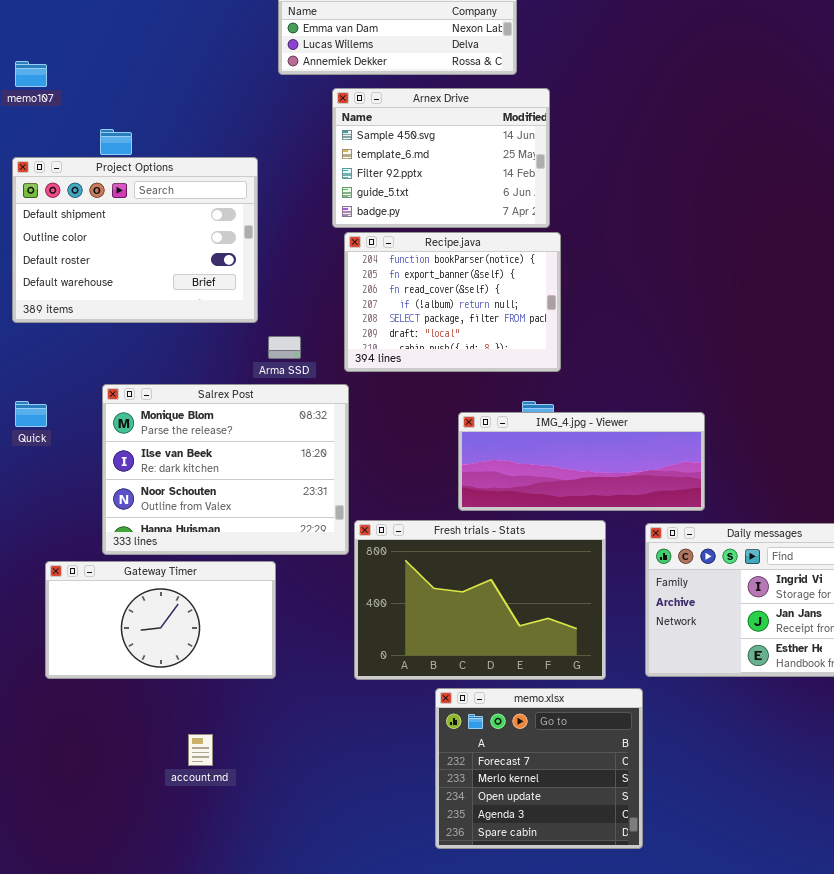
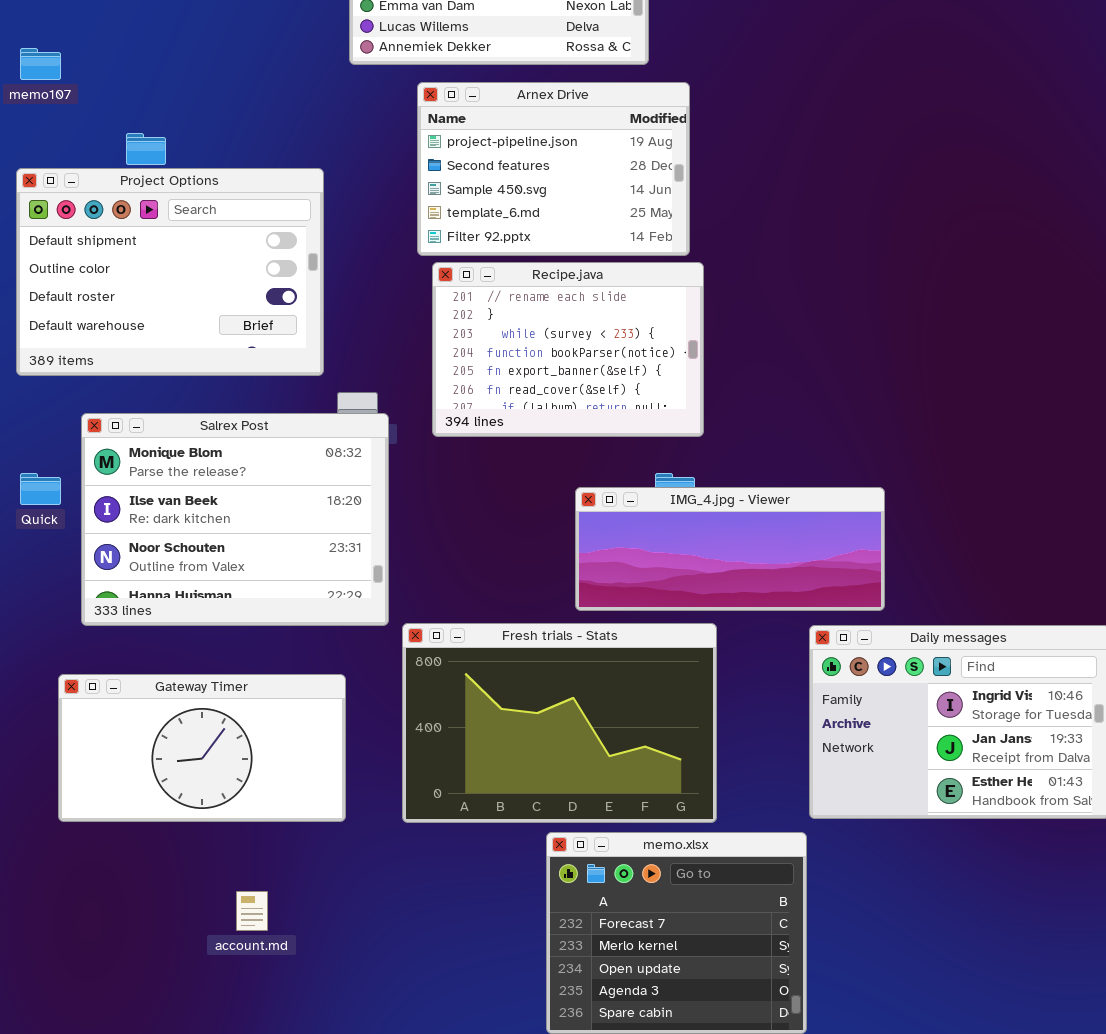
Arnex Drive: [332,88,550,228] -> [417,82,690,256], scrolled up 2 rows
Recipe.java: [344,232,561,372] -> [432,262,704,437], scrolled up 3 rows
Salrex Post: [102,384,349,555] -> [81,413,389,626], moved
Fresh trials - Stats: [354,520,606,680] -> [402,623,717,823], moved

